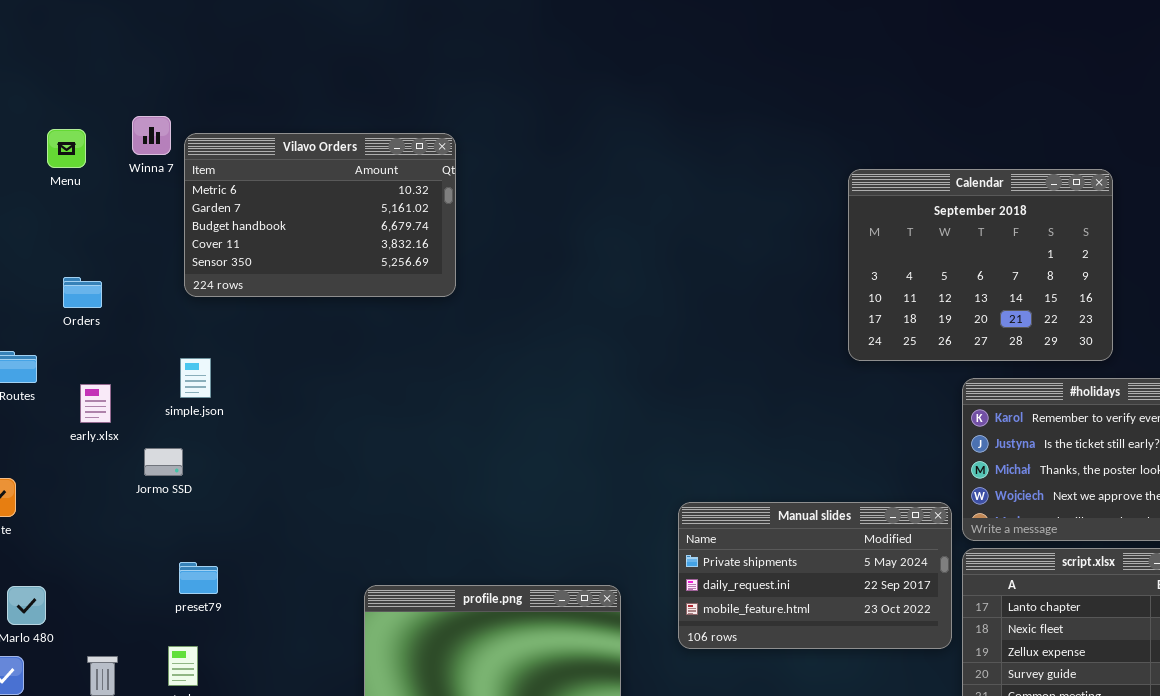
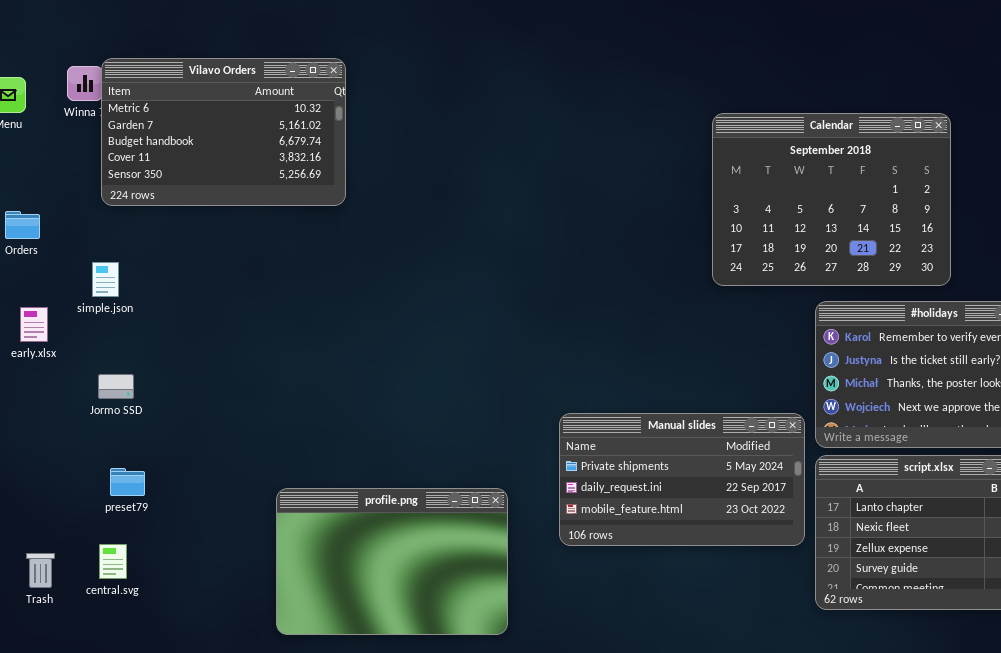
Vilavo Orders: [184,133,456,297] -> [101,58,346,206], moved
simple.json: [180,358,211,398] -> [92,262,119,297], moved
Jormo SSD: [144,448,183,476] -> [98,374,134,399], moved

